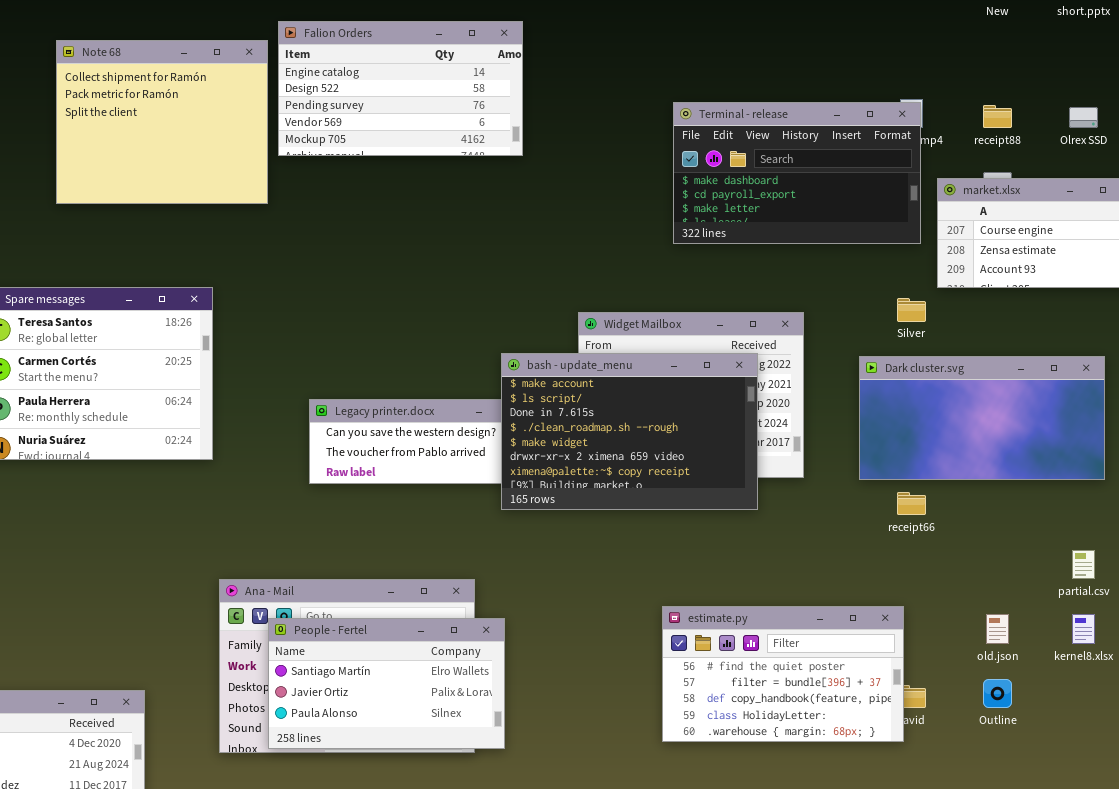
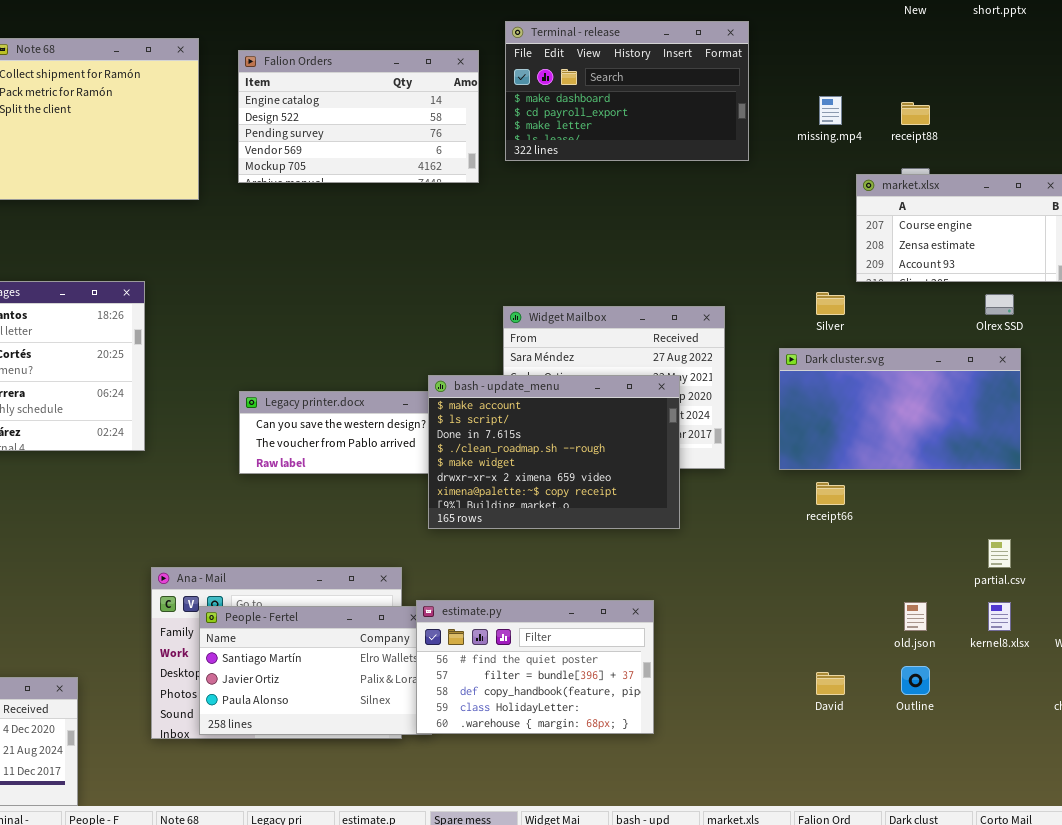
Falion Orders: [278,21,523,156] -> [238,50,479,183], moved
Terminal - release: [673,102,921,244] -> [505,21,749,161], moved
Olrex SSD: [1069,107,1098,128] -> [985,294,1014,315], moved
bash - update_menu: [501,353,758,510] -> [428,375,680,529], moved
estimate.py: [662,606,904,742] -> [416,600,654,734], moved

